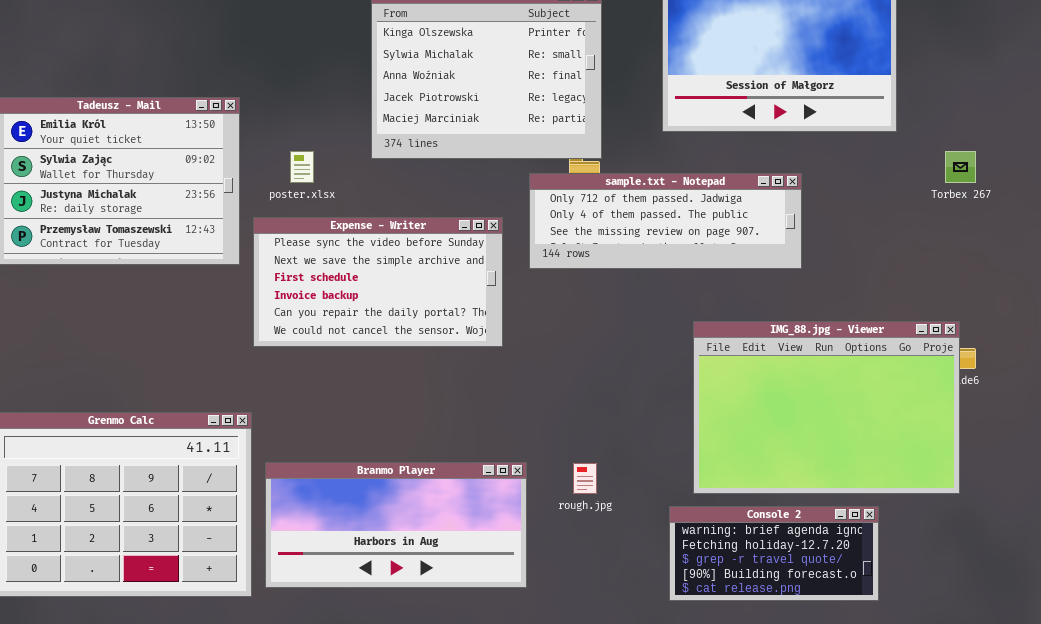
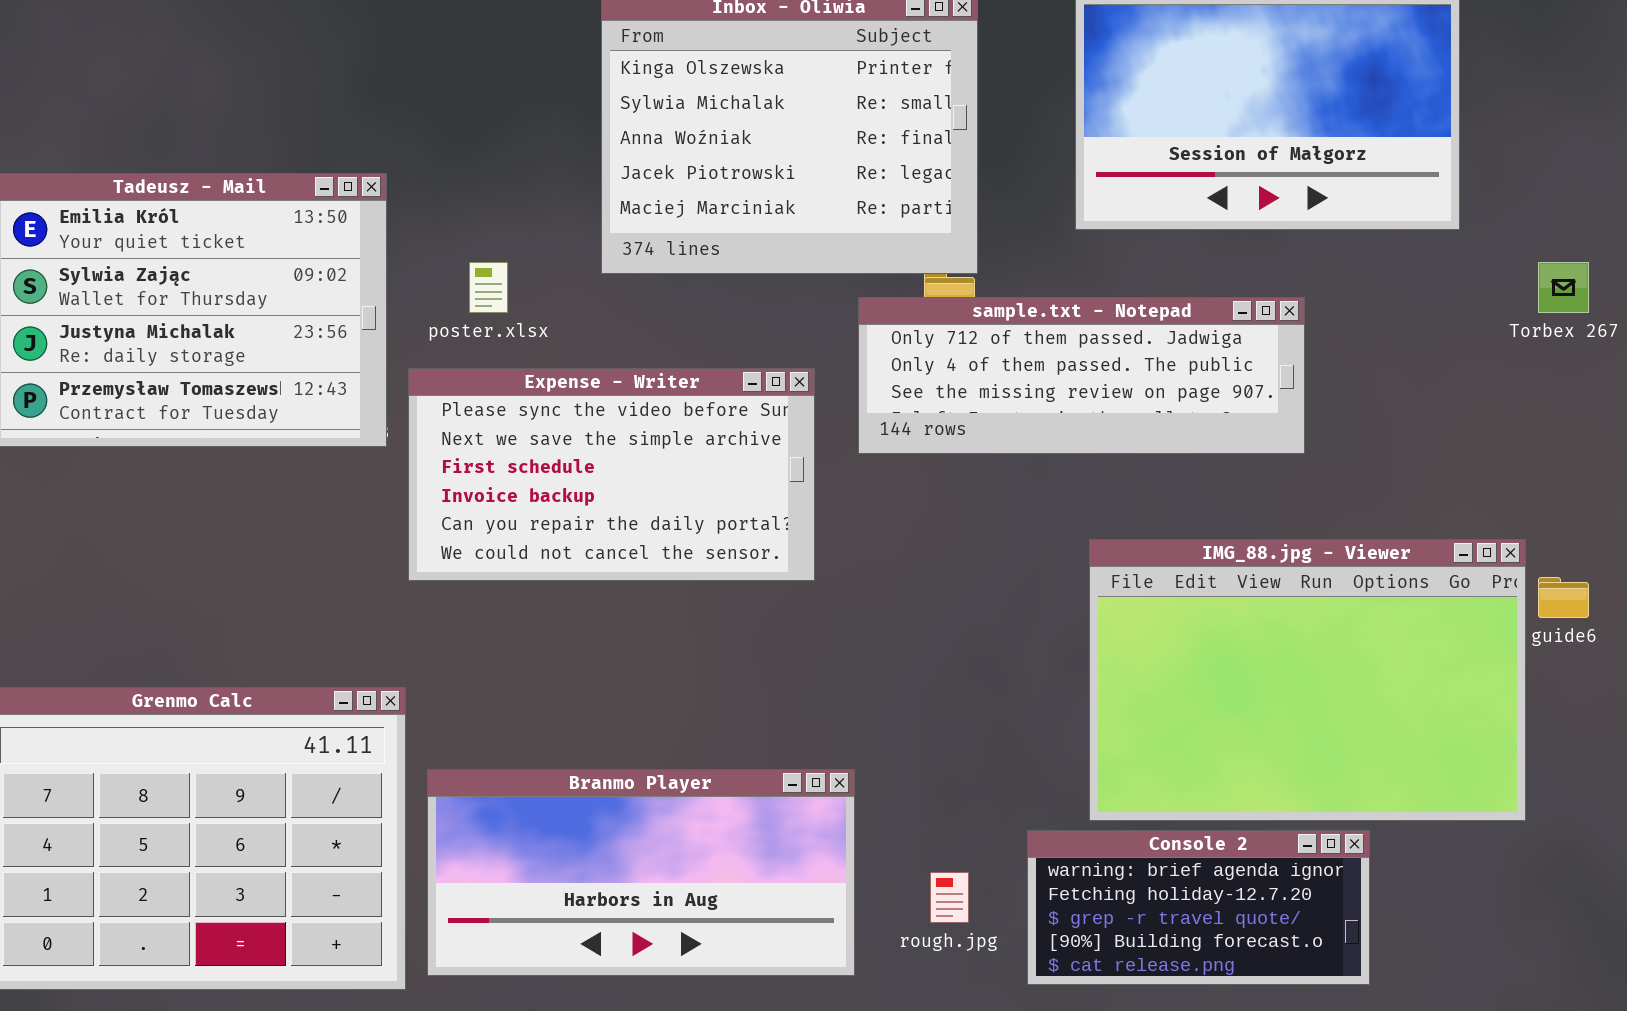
IMG_88.jpg - Viewer: [693,321,960,494] -> [1089,539,1526,821], moved
rough.jpg: [573,463,597,494] -> [930,872,969,923], moved
Console 2: [669,506,879,601] -> [1027,830,1370,985], moved

